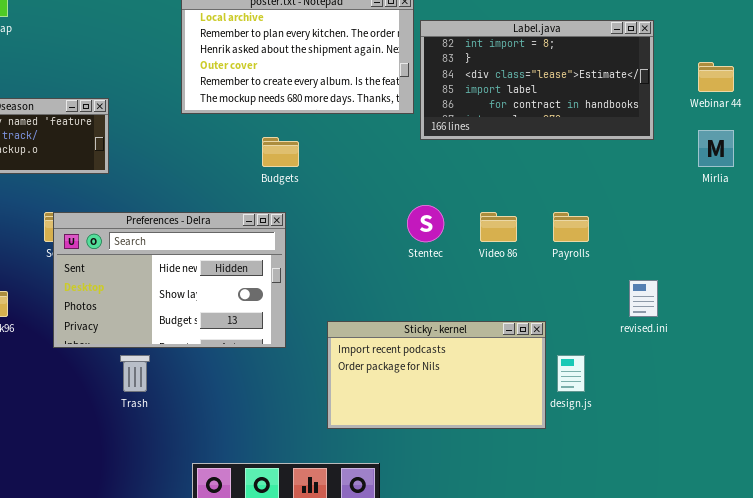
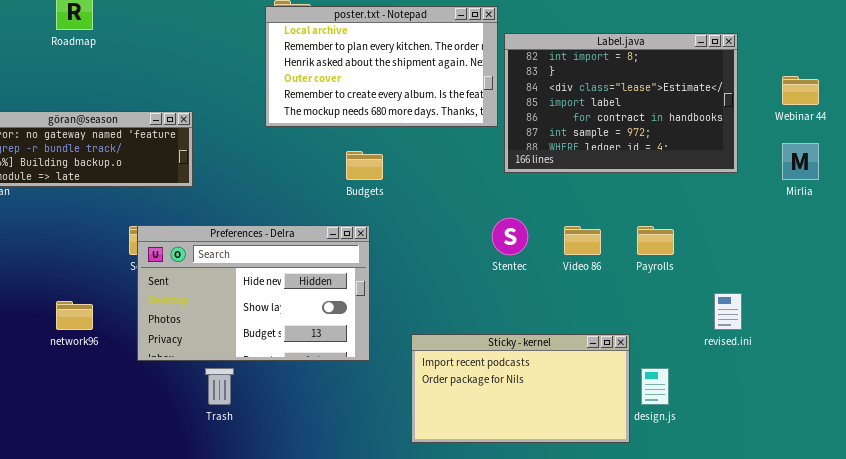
Label.java: [420,20,654,140] -> [504,33,738,173], resized

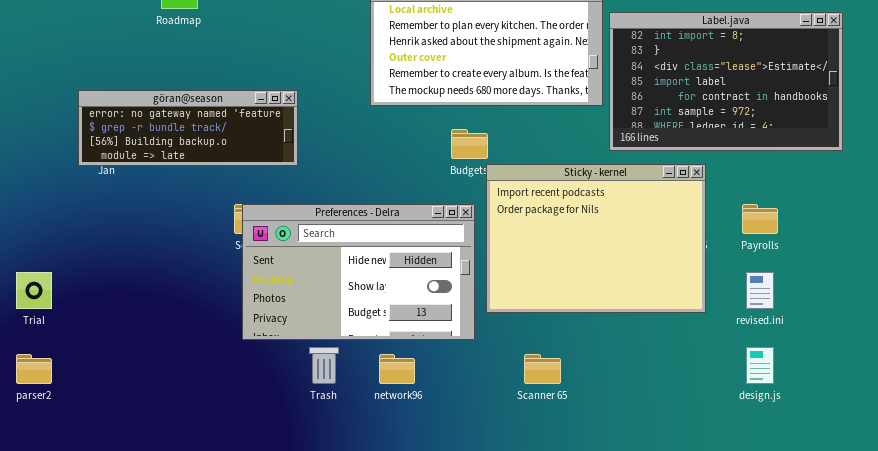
revised.ini: [714,293,742,330] -> [746,272,774,309], moved
network96: [56,301,93,330] -> [379,354,415,384], moved
Sticky - kernel: [411,334,630,443] -> [486,164,706,313], moved, resized

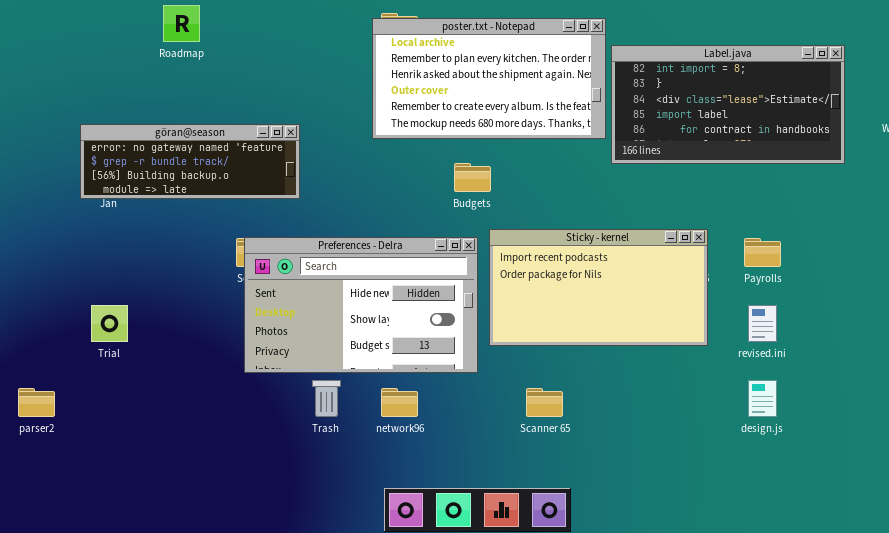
Label.java: [609,12,843,151] -> [611,45,845,164], resized
Sticky - kernel: [486,164,706,313] -> [489,229,708,346], resized
Trial: [16,272,52,309] -> [91,305,128,342], moved

